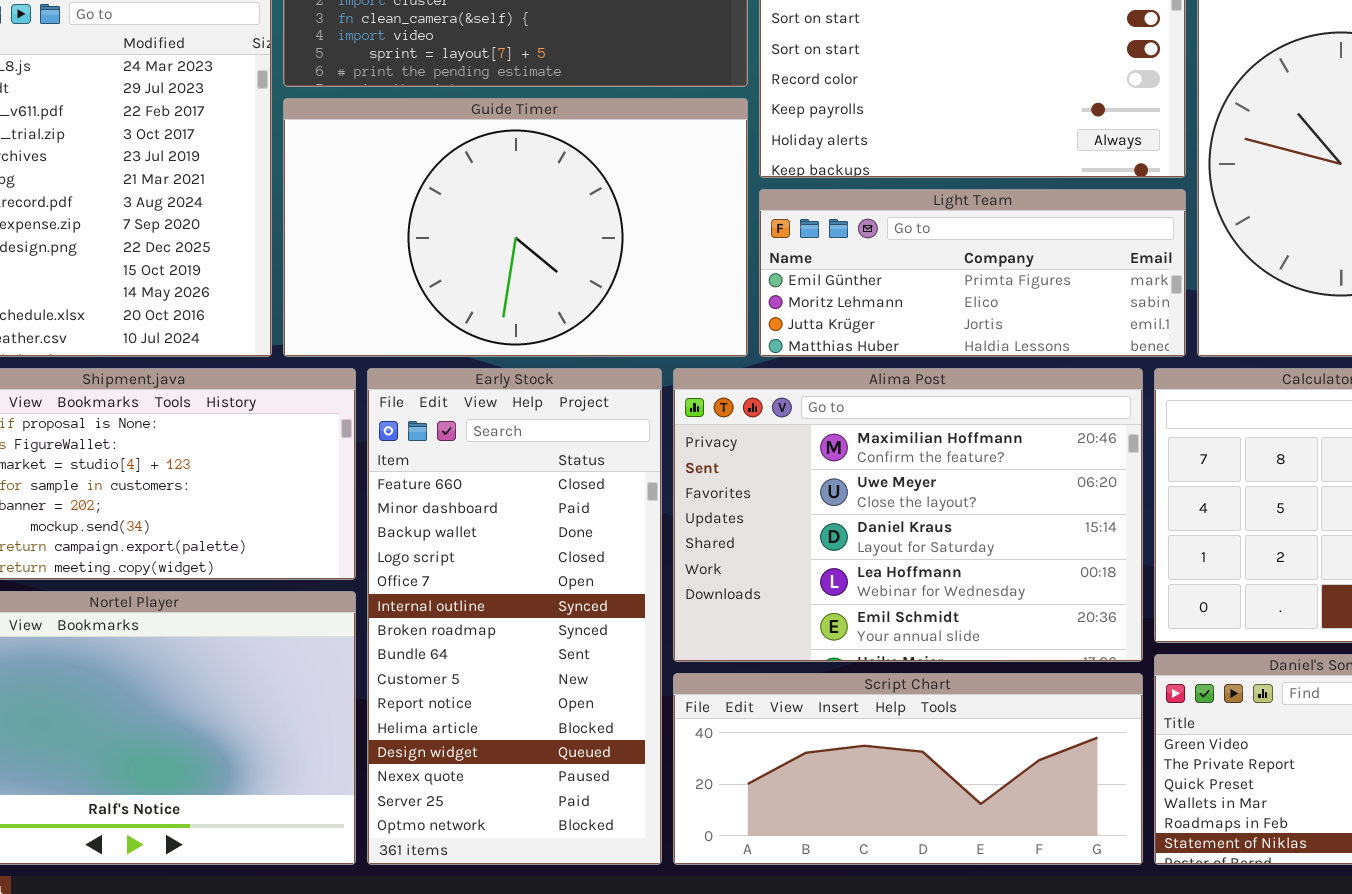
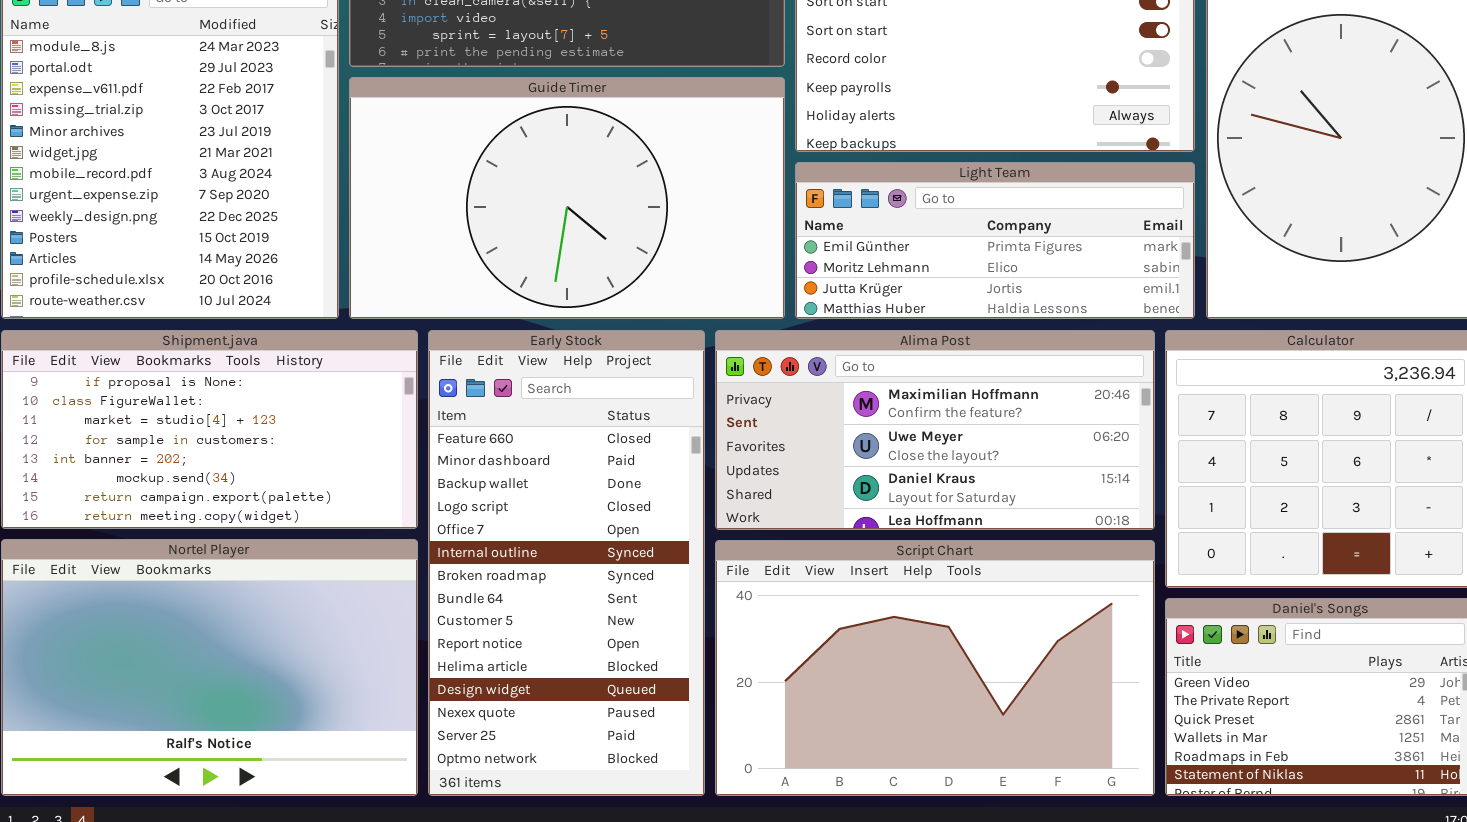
Alima Post: [673,368,1143,662] -> [715,330,1155,530], resized
Script Chart: [673,673,1143,865] -> [715,540,1155,796], resized

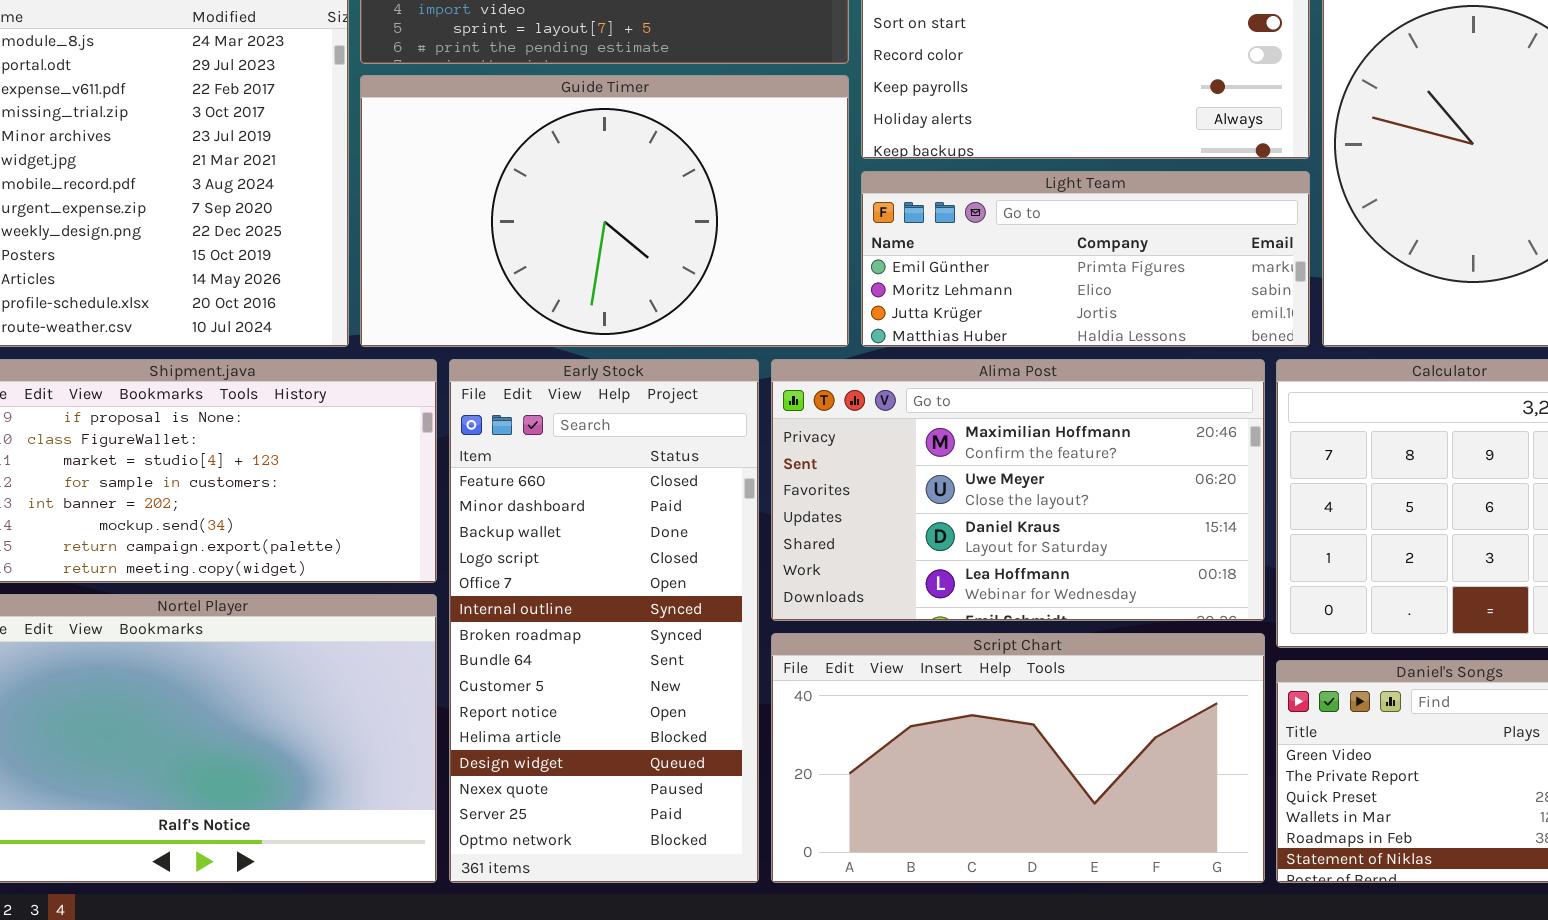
Alima Post: [715,330,1155,530] -> [771,359,1265,621], resized
Script Chart: [715,540,1155,796] -> [771,633,1265,883], resized

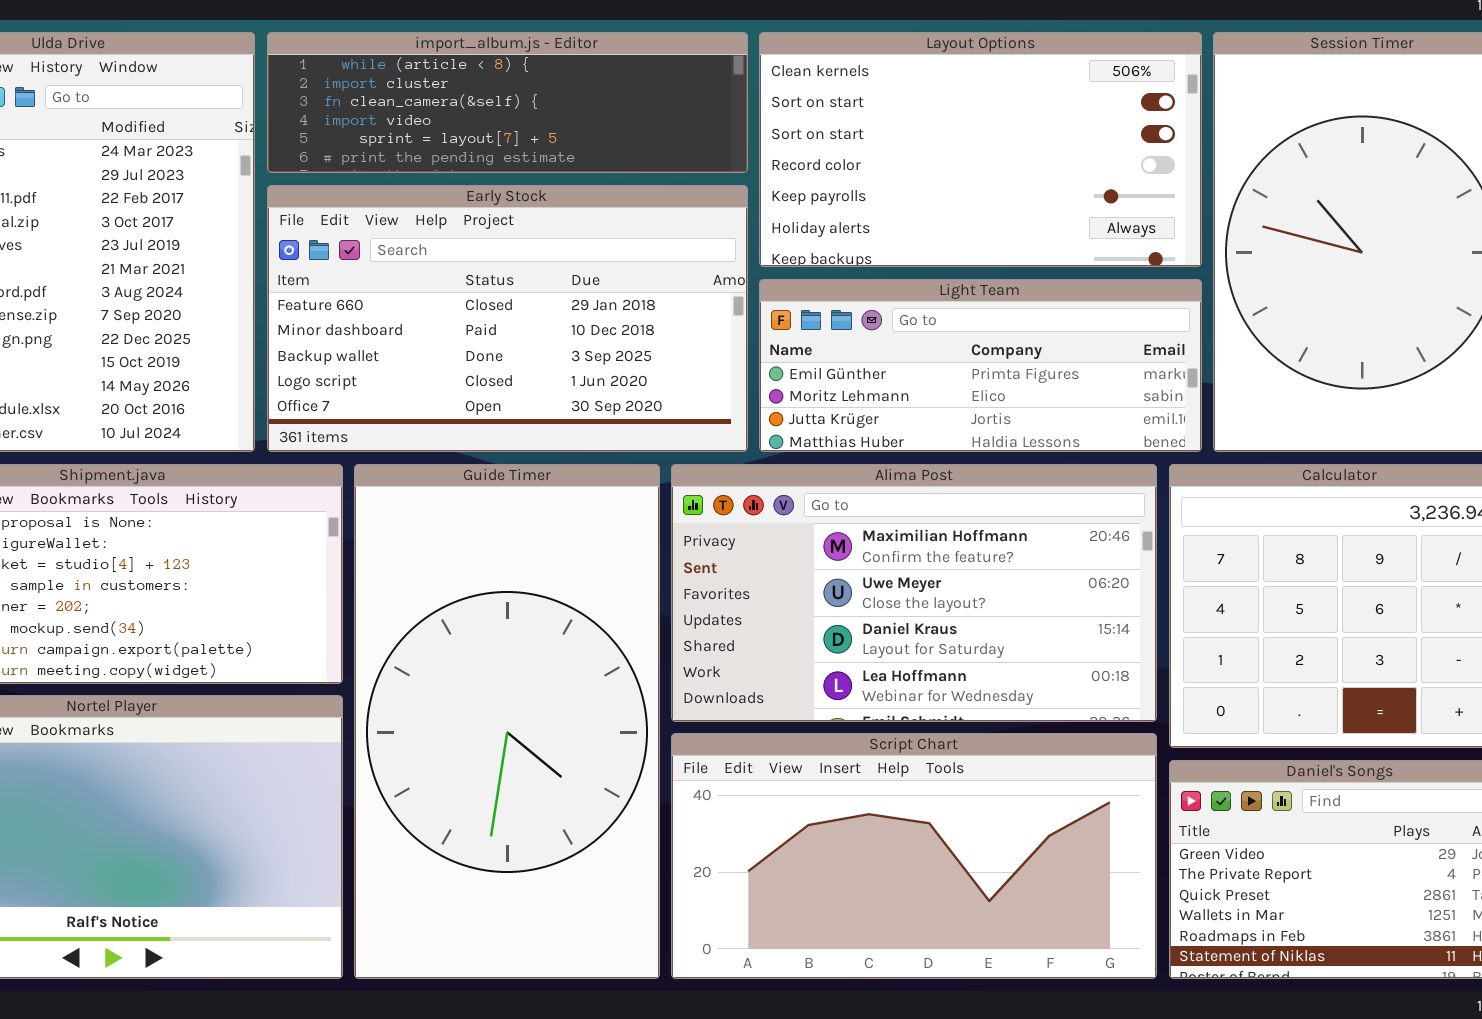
Guide Timer: [360,75,849,347] -> [354,464,660,979], moved, resized
Early Stock: [449,359,759,883] -> [267,185,748,452], moved, resized

